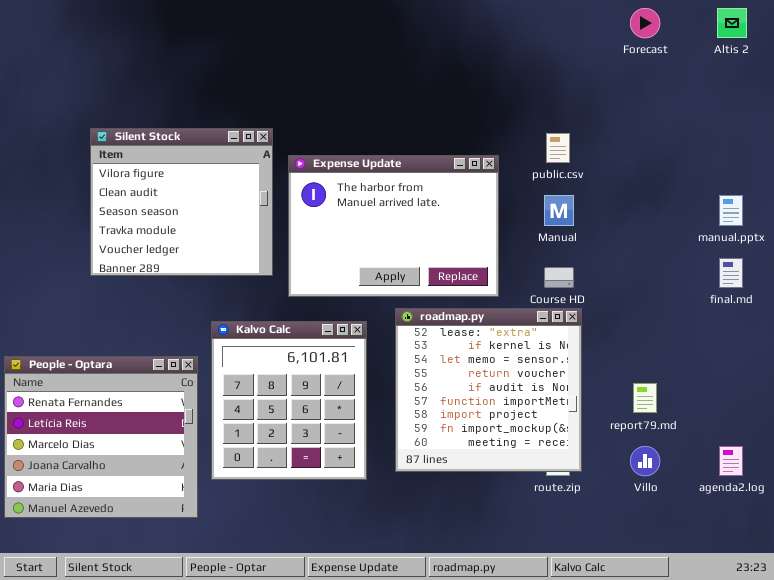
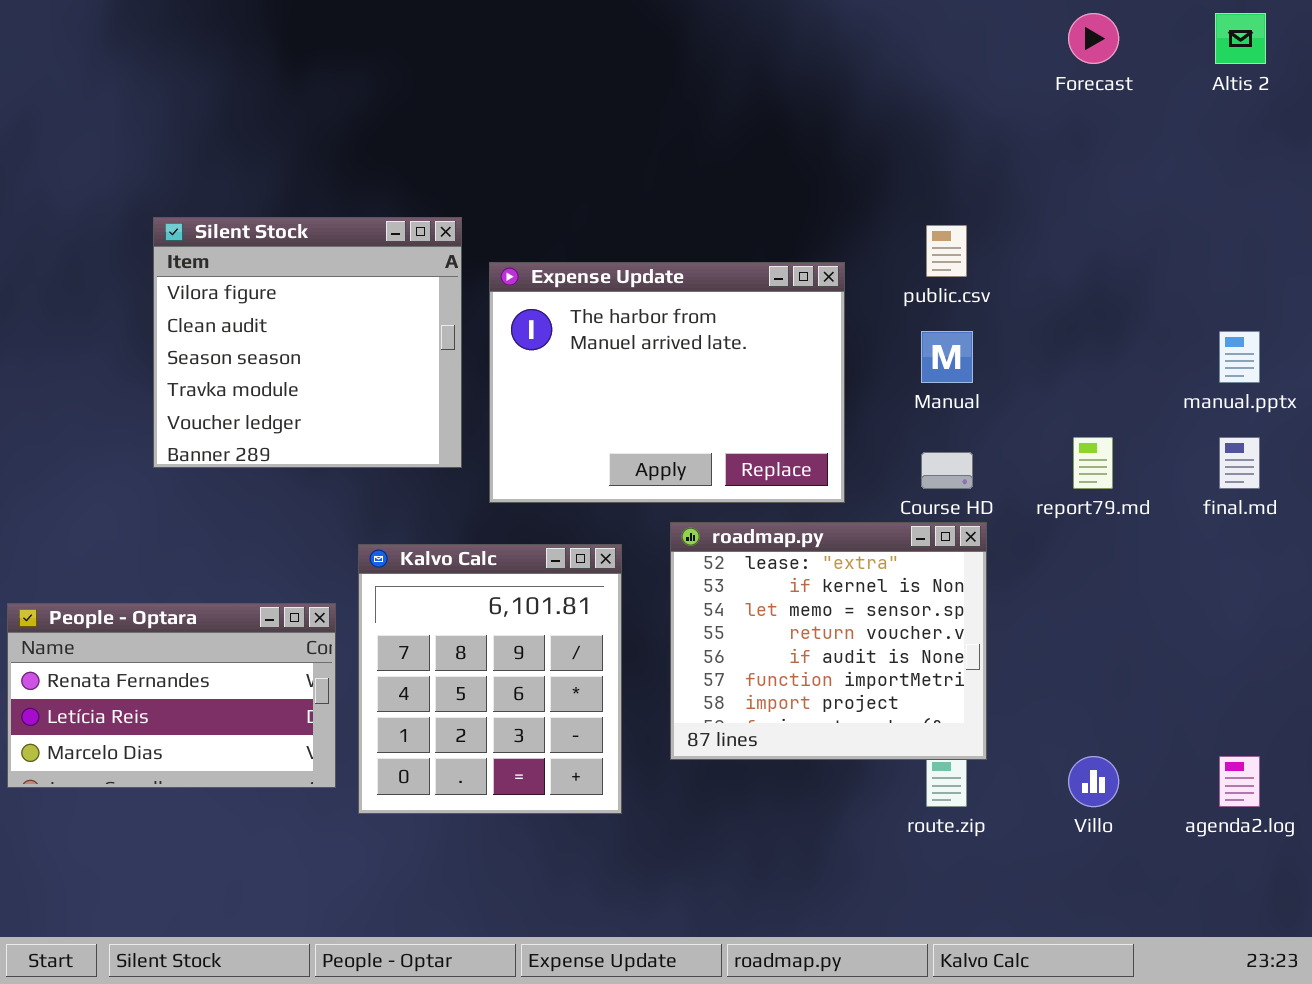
roadmap.py: [395,308,582,472] -> [670,522,987,760], resized
People - Optara: [4,356,198,518] -> [7,603,336,788], resized
report79.md: [633,383,657,413] -> [1073,437,1113,489], moved

